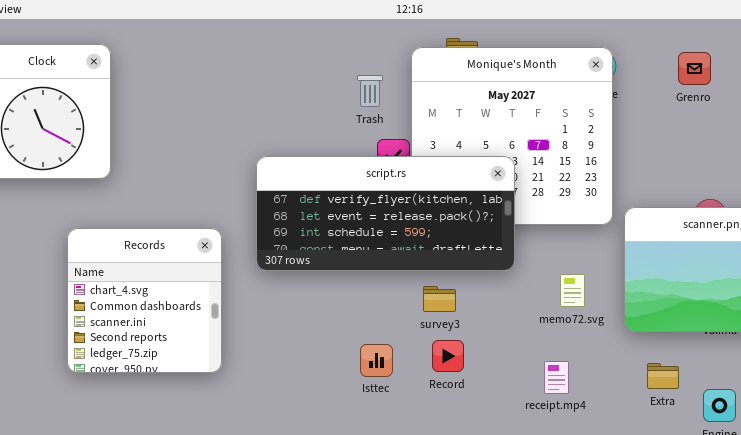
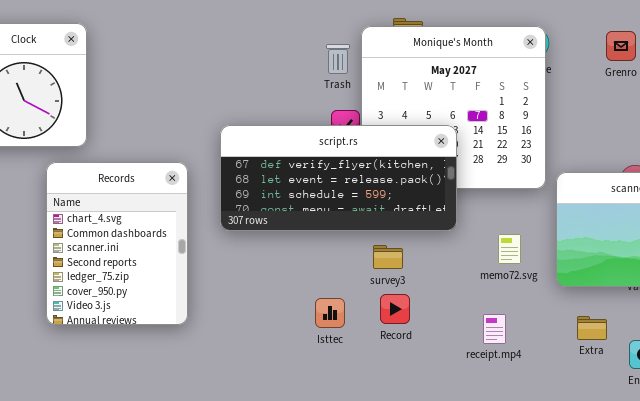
Trash: [357,75,383,107] -> [326,44,350,74], moved
Records: [67,228,222,373] -> [46,162,188,325], resized

